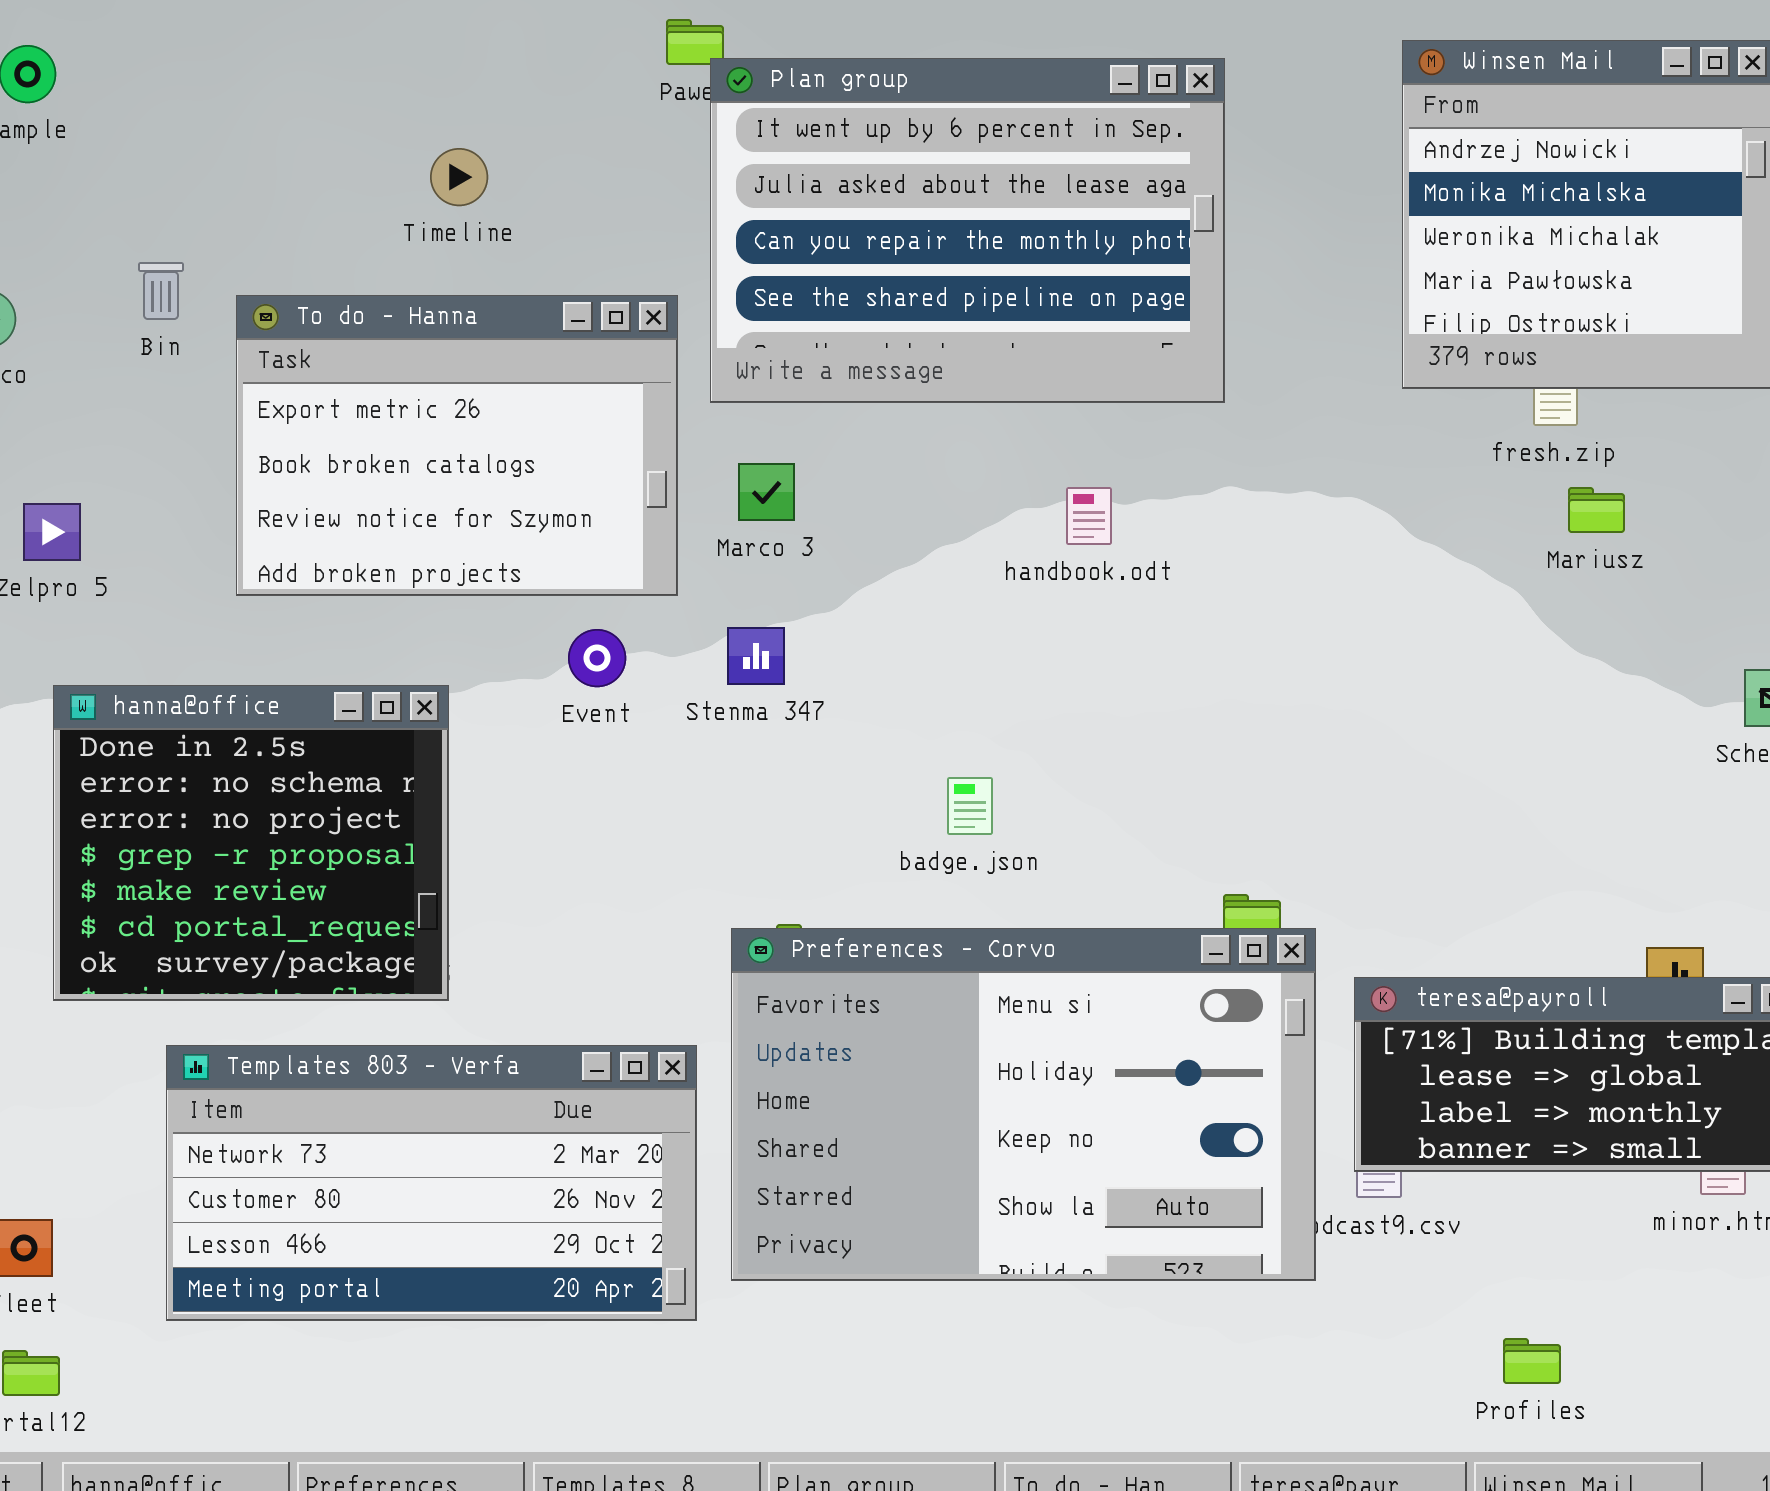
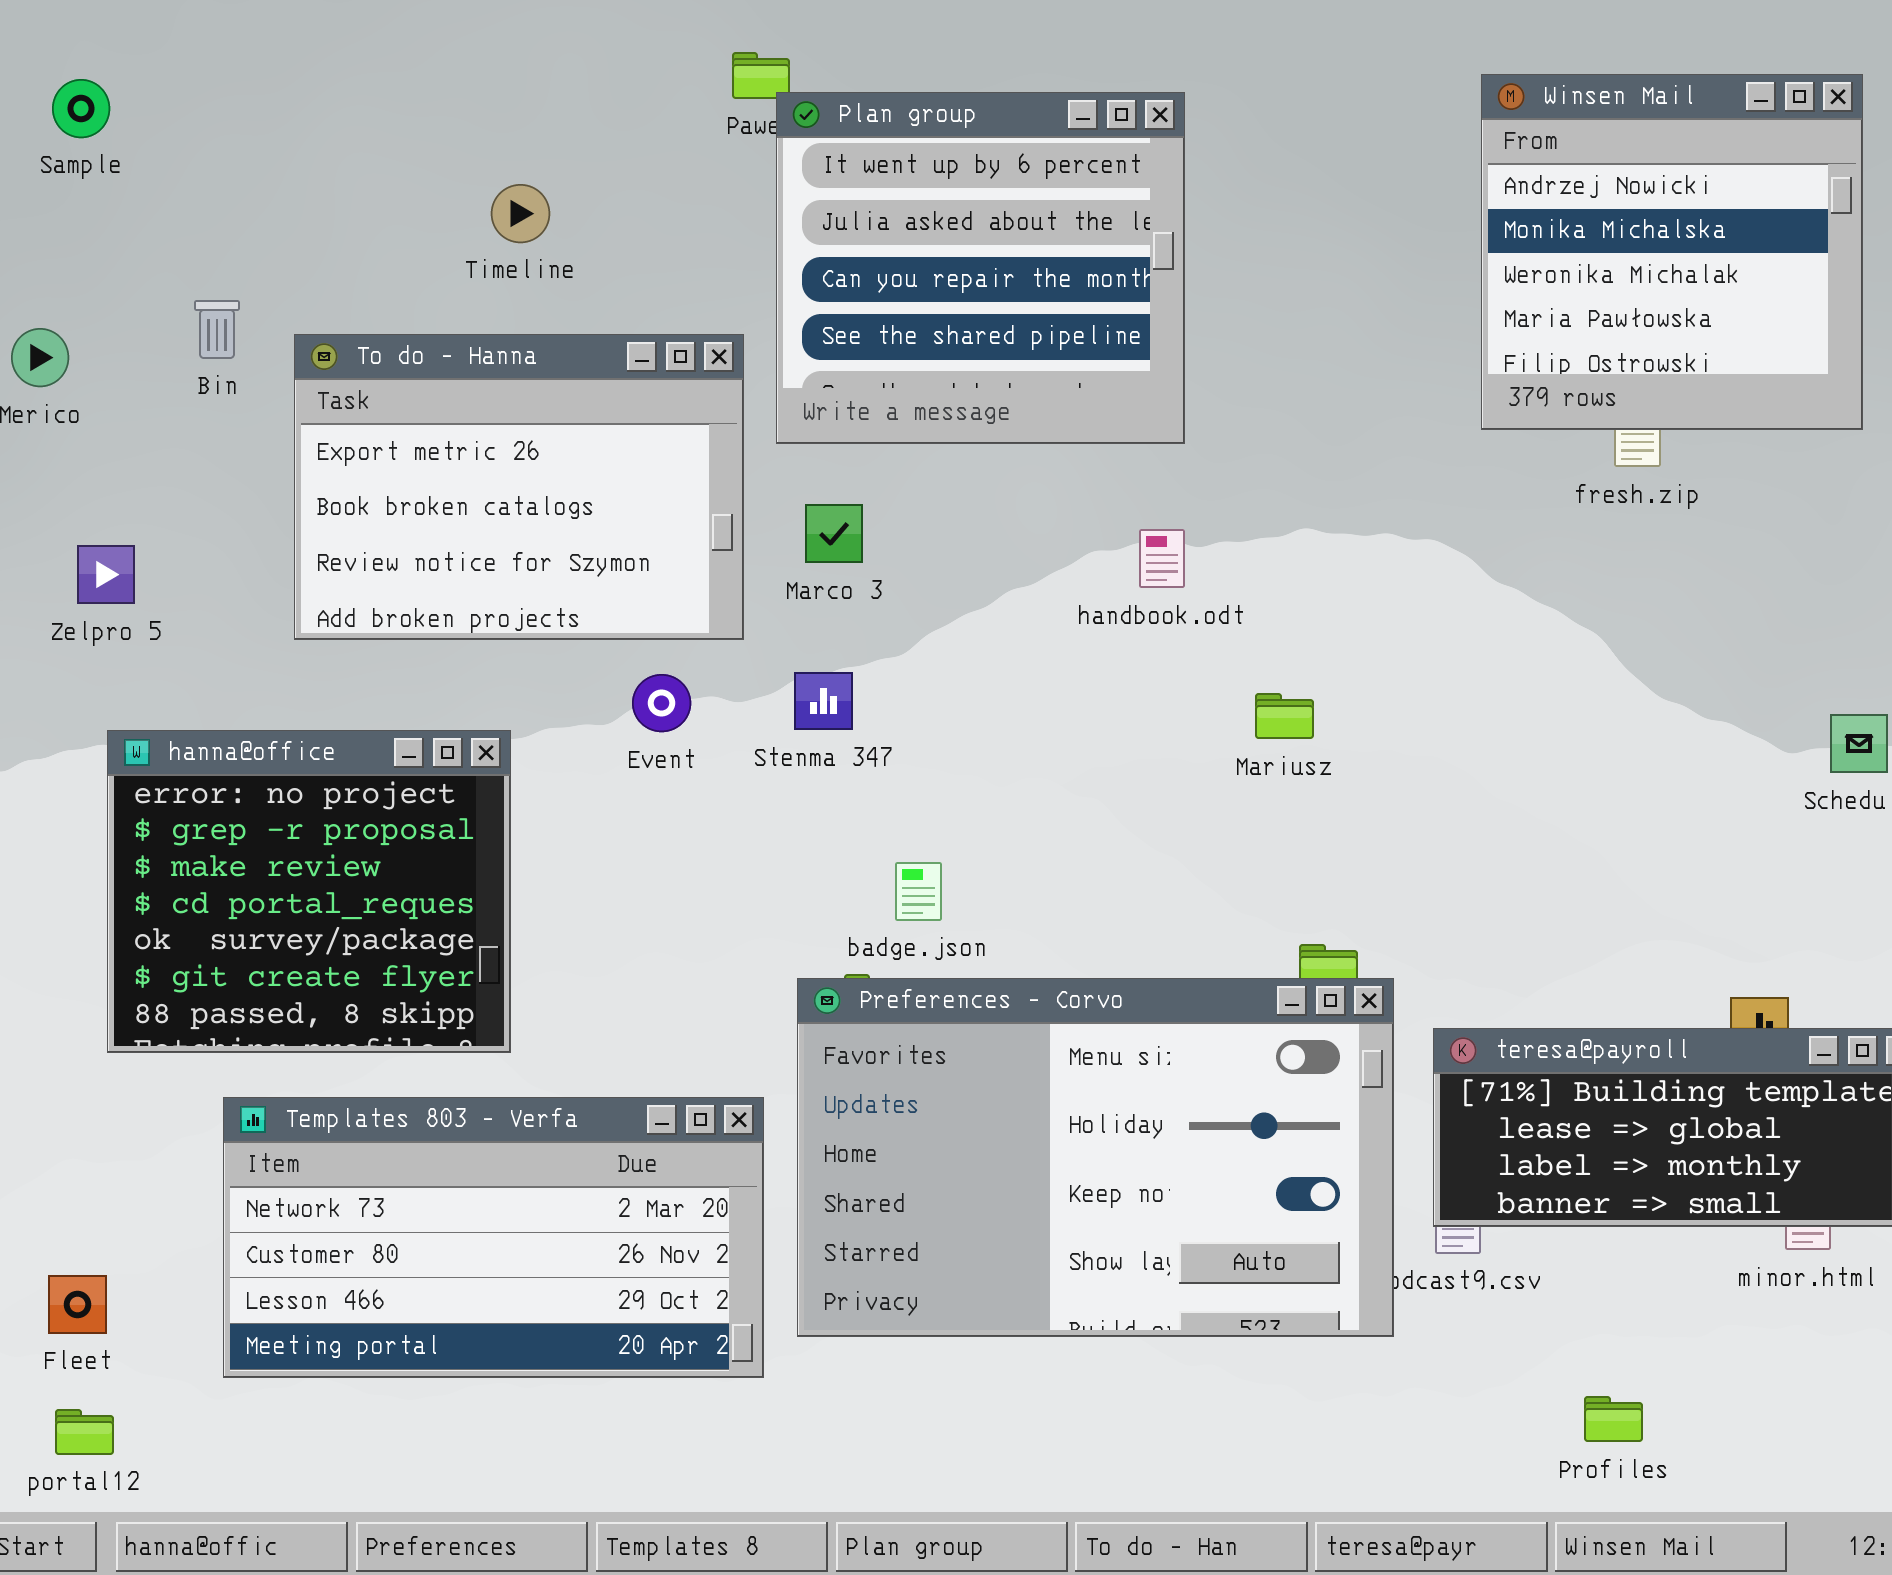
Plan group: [710,58,1225,403] -> [776,92,1185,444], resized
Mariusz: [1568,487,1625,533] -> [1255,693,1314,739], moved
hanna@office: [53,685,449,1001] -> [107,730,511,1053], scrolled down 2 rows
badge.json: [947,777,993,835] -> [895,862,942,921], moved

